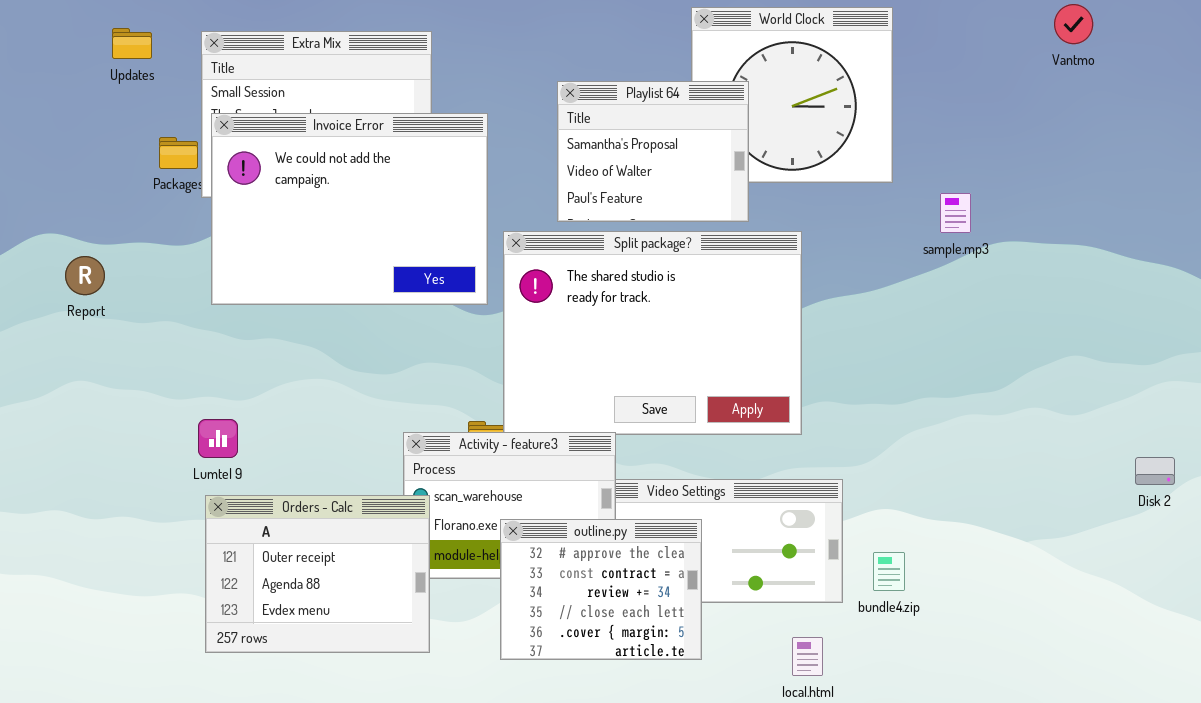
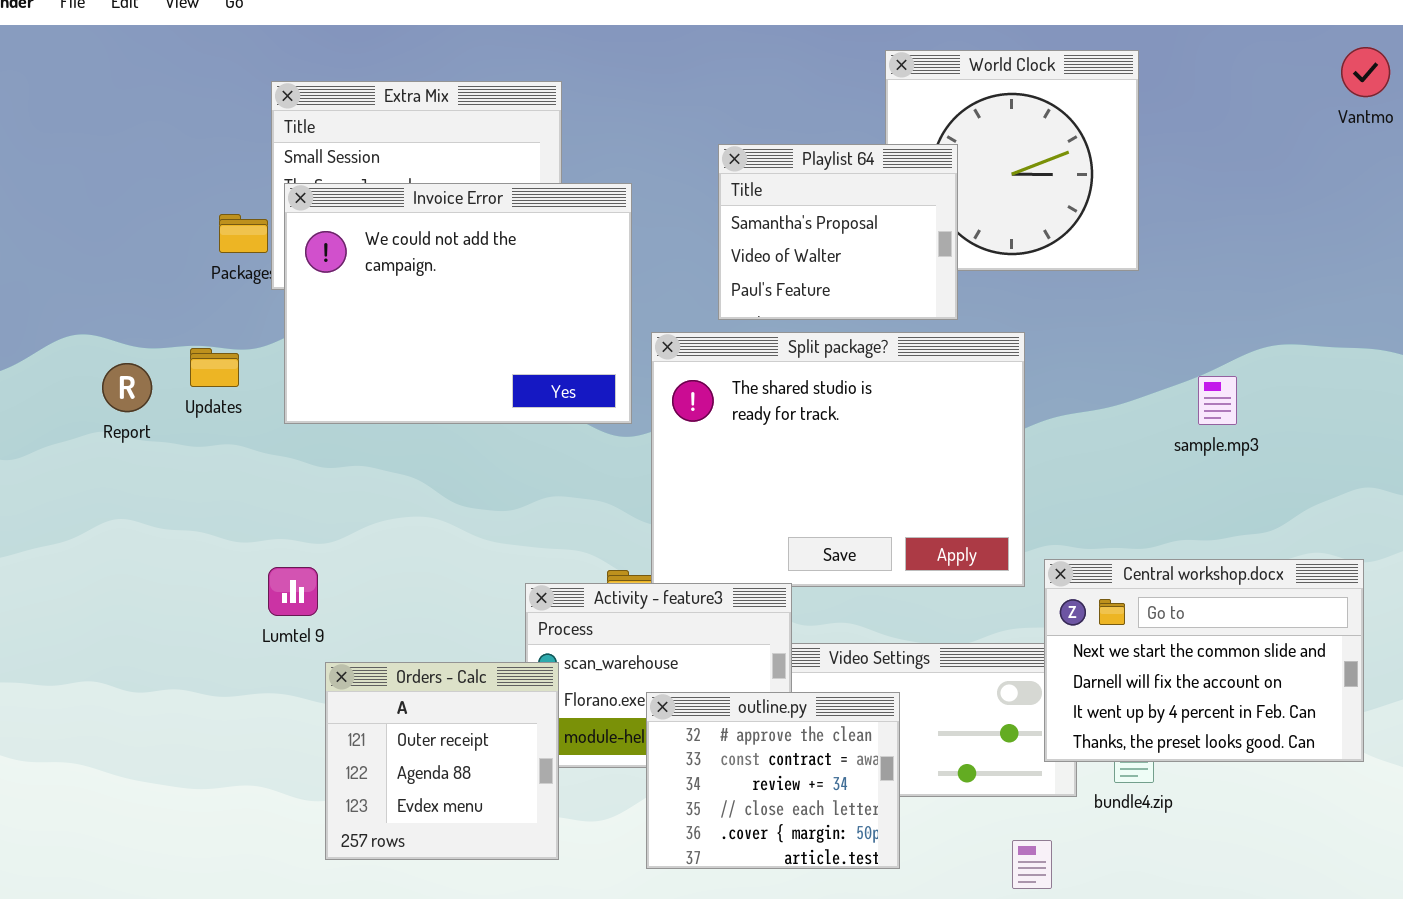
Updates: [112,28,152,59] -> [190,348,239,387], moved
sample.mp3: [940,193,971,233] -> [1198,376,1237,425], moved
Central workshop.docx: none -> [1044,559,1364,762], opened
Orders - Calc: [205,495,430,653] -> [325,662,559,860], resized

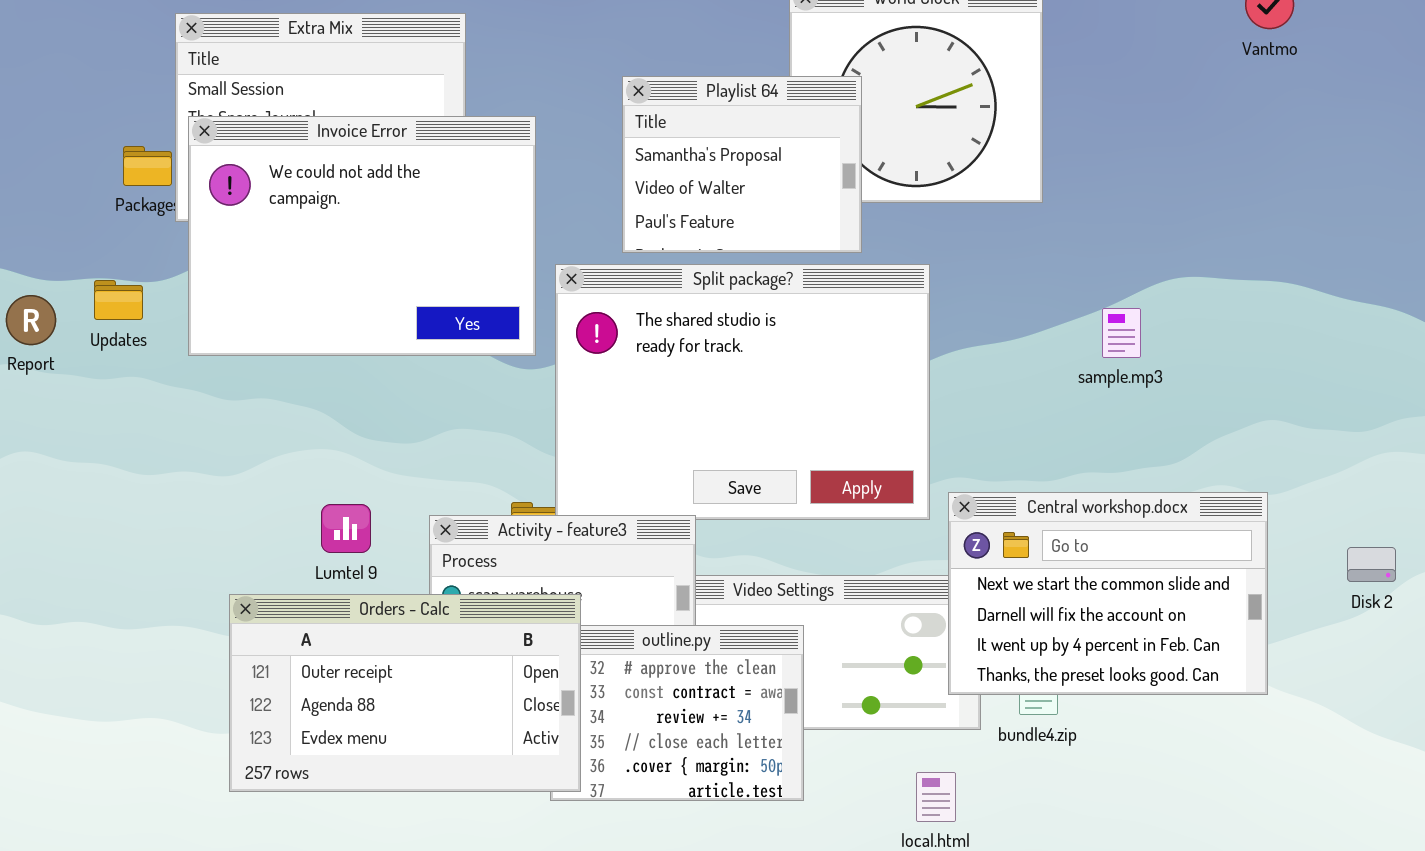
Lumtel 9: [268,567,318,616] -> [321,504,371,553], moved
Orders - Calc: [325,662,559,860] -> [229,594,581,792], resized

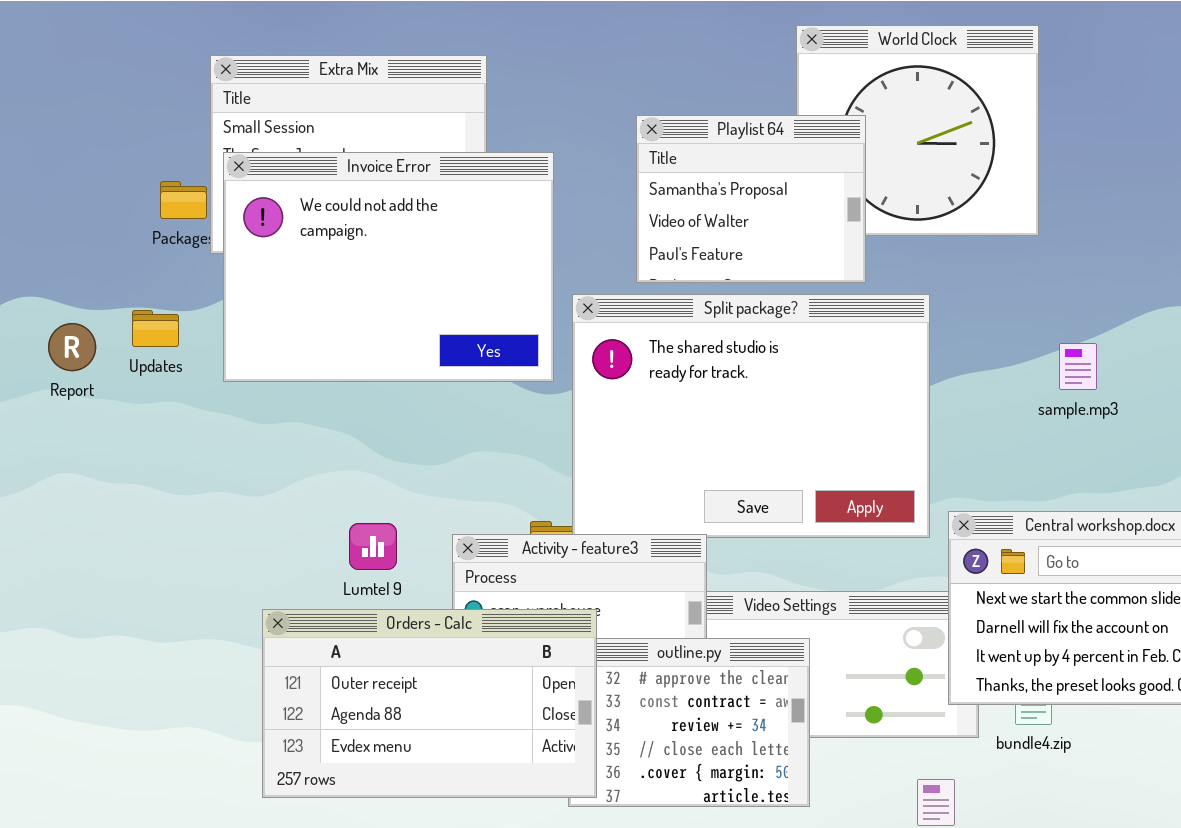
sample.mp3: [1102,308,1141,358] -> [1059,343,1097,390], moved

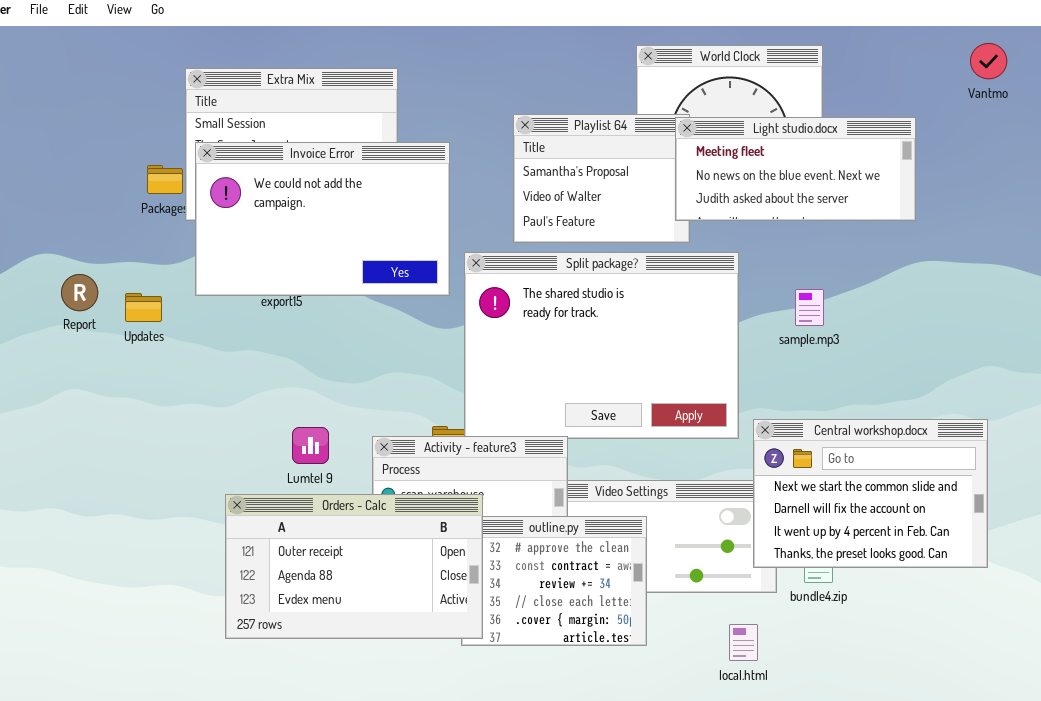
Light studio.docx: none -> [675,117,916,221], opened
Invoice Error: [223,152,554,382] -> [195,142,450,296], resized
Updates: [132,310,179,347] -> [125,293,162,322], moved
sample.mp3: [1059,343,1097,390] -> [795,289,824,326], moved

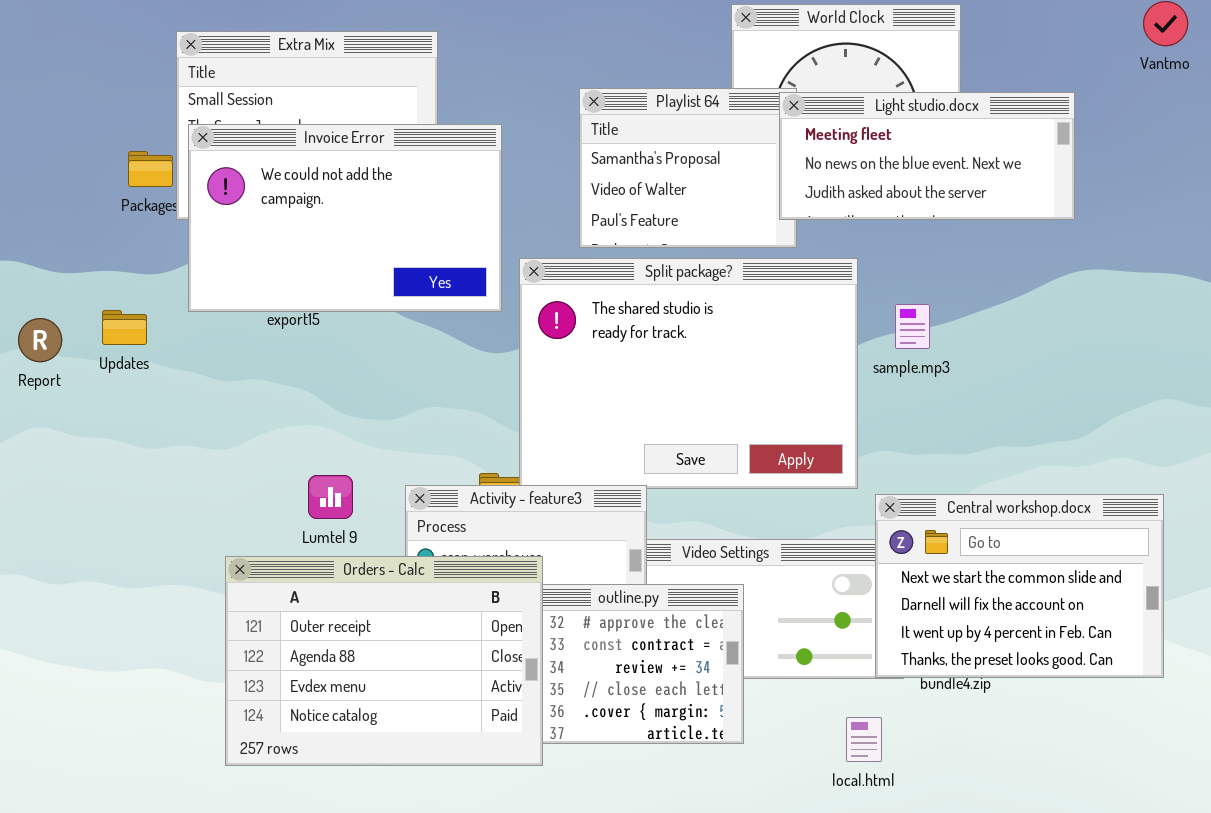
Report: [61,274,98,311] -> [18,318,62,362], moved
sample.mp3: [795,289,824,326] -> [895,304,930,349], moved
Central workshop.docx: [753,419,988,568] -> [875,494,1164,678], moved
Orders - Calc: [225,494,483,639] -> [225,556,543,766], resized

